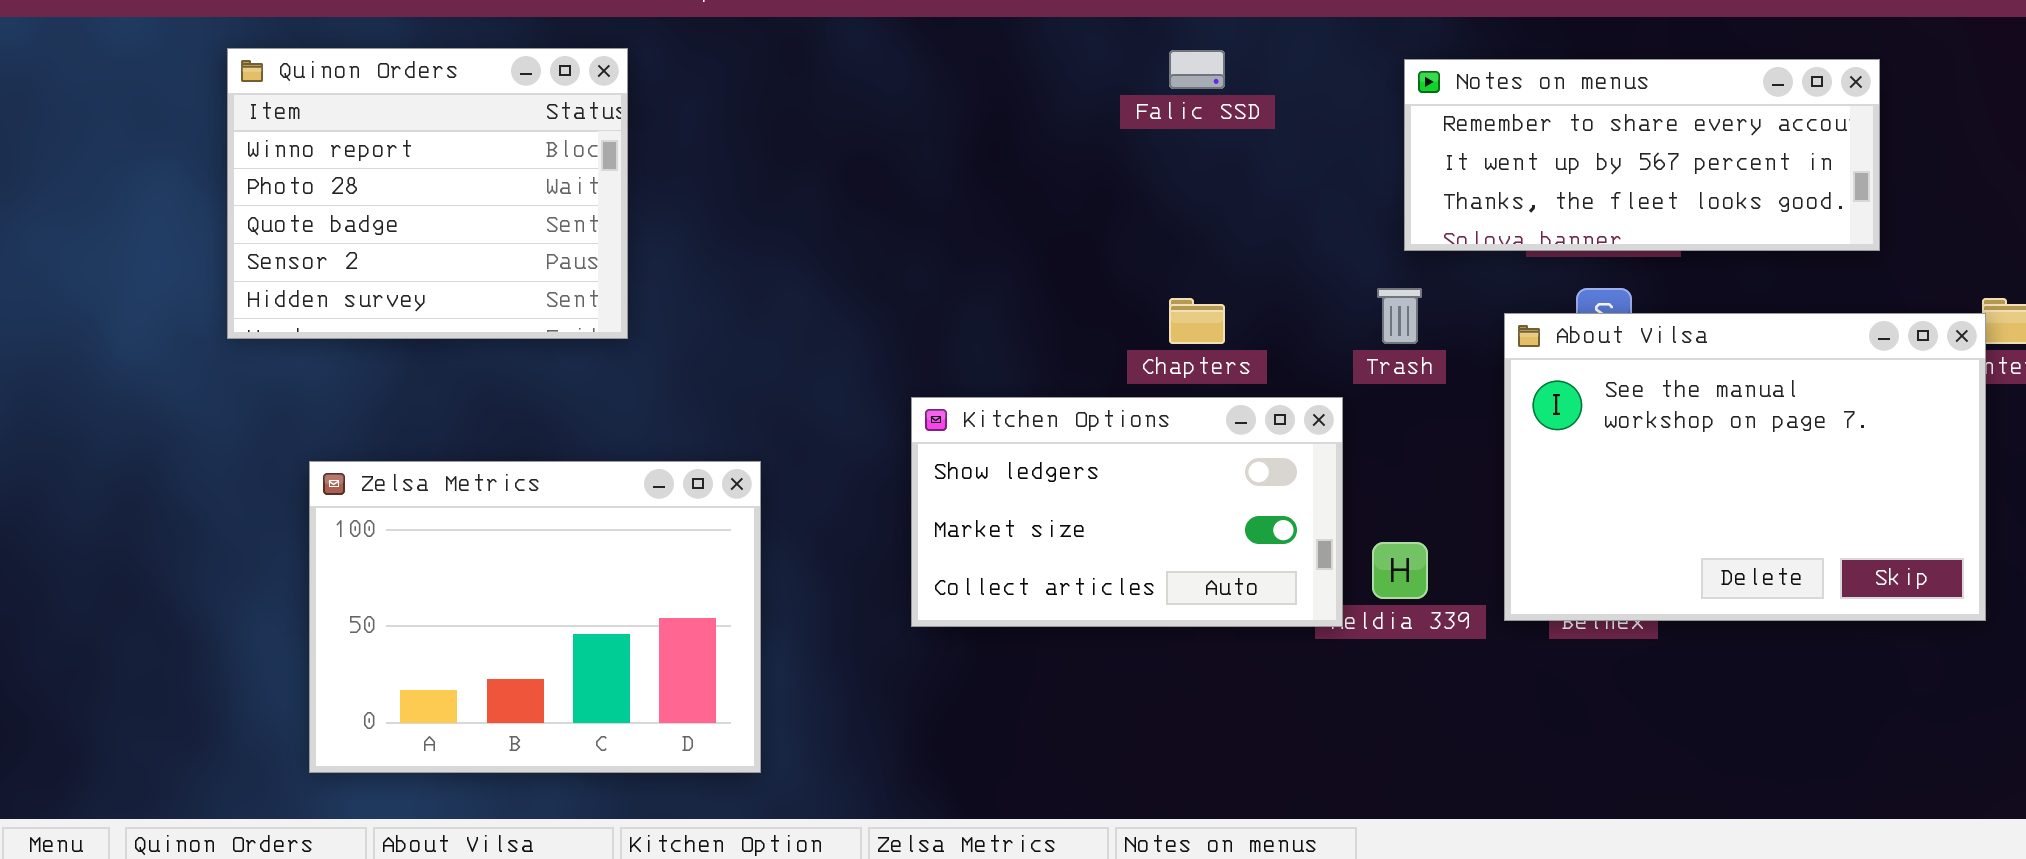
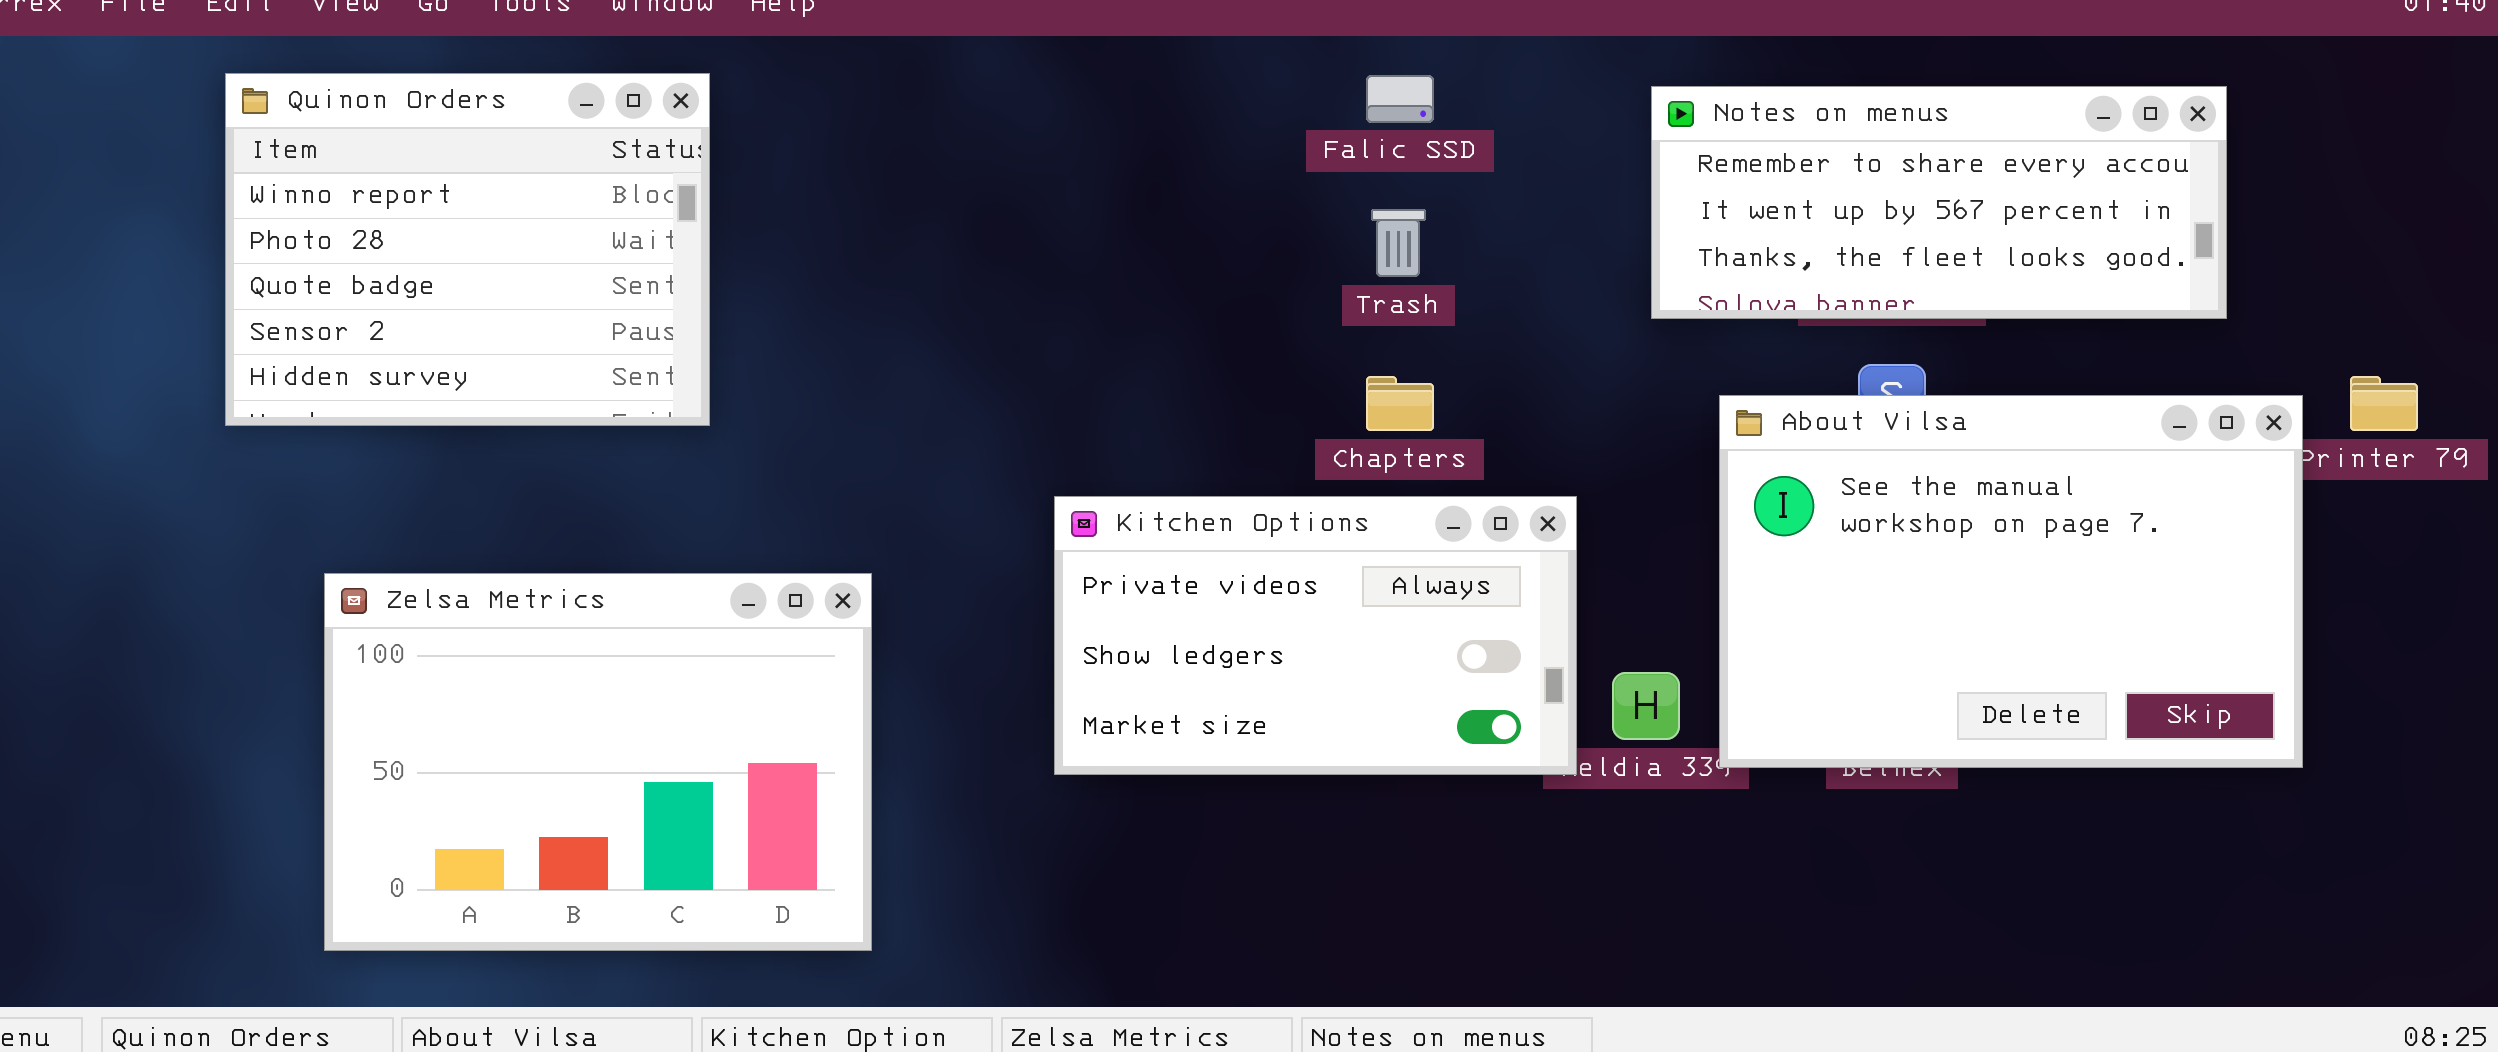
Trash: [1377,288,1422,344] -> [1371,209,1426,277], moved
About Vilsa: [1504,313,1986,621] -> [1719,395,2303,768], moved
Kitchen Options: [911,397,1343,627] -> [1054,496,1577,775], scrolled up 1 row

